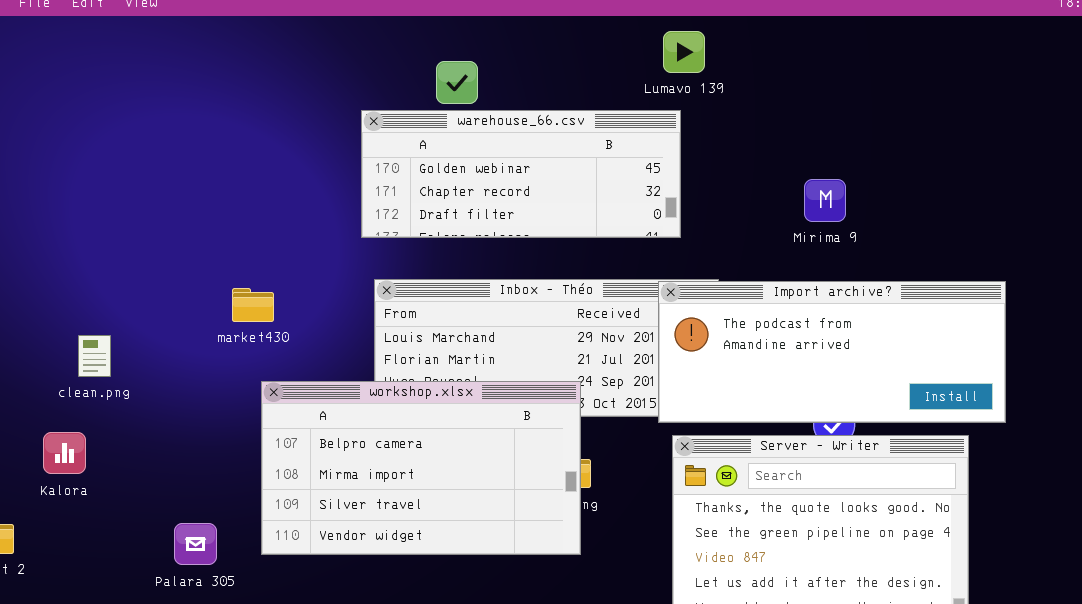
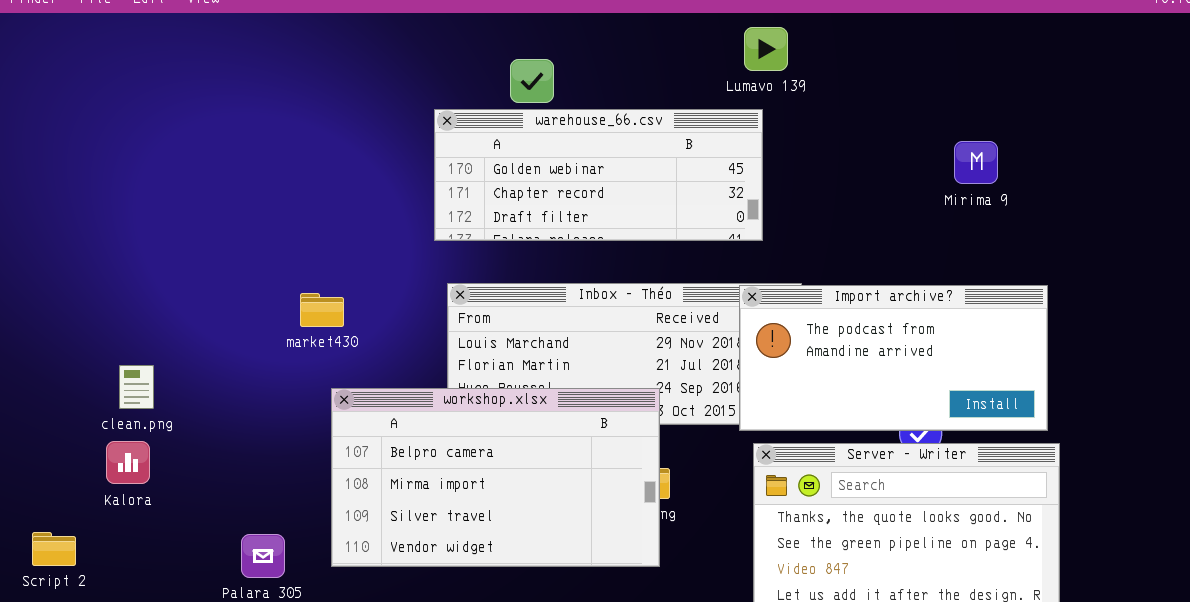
Mirima 9: [804,179,846,222] -> [954,141,998,184], moved
Import archive?: [658,281,1006,423] -> [739,285,1048,431], resized
clean.png: [78,335,111,377] -> [119,365,154,409], moved

